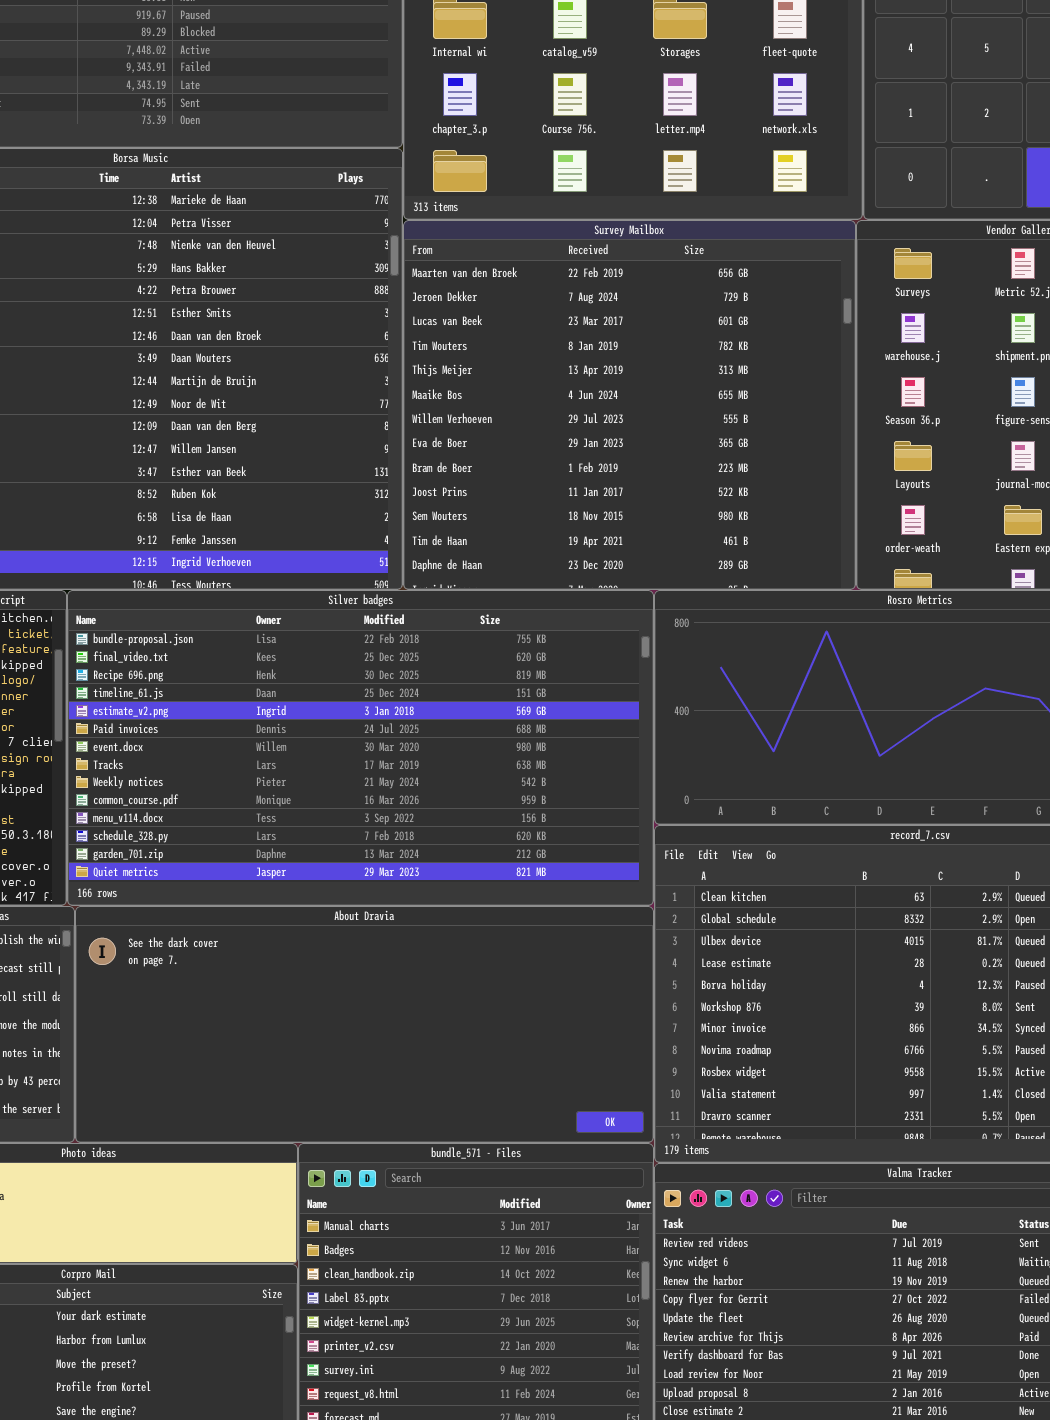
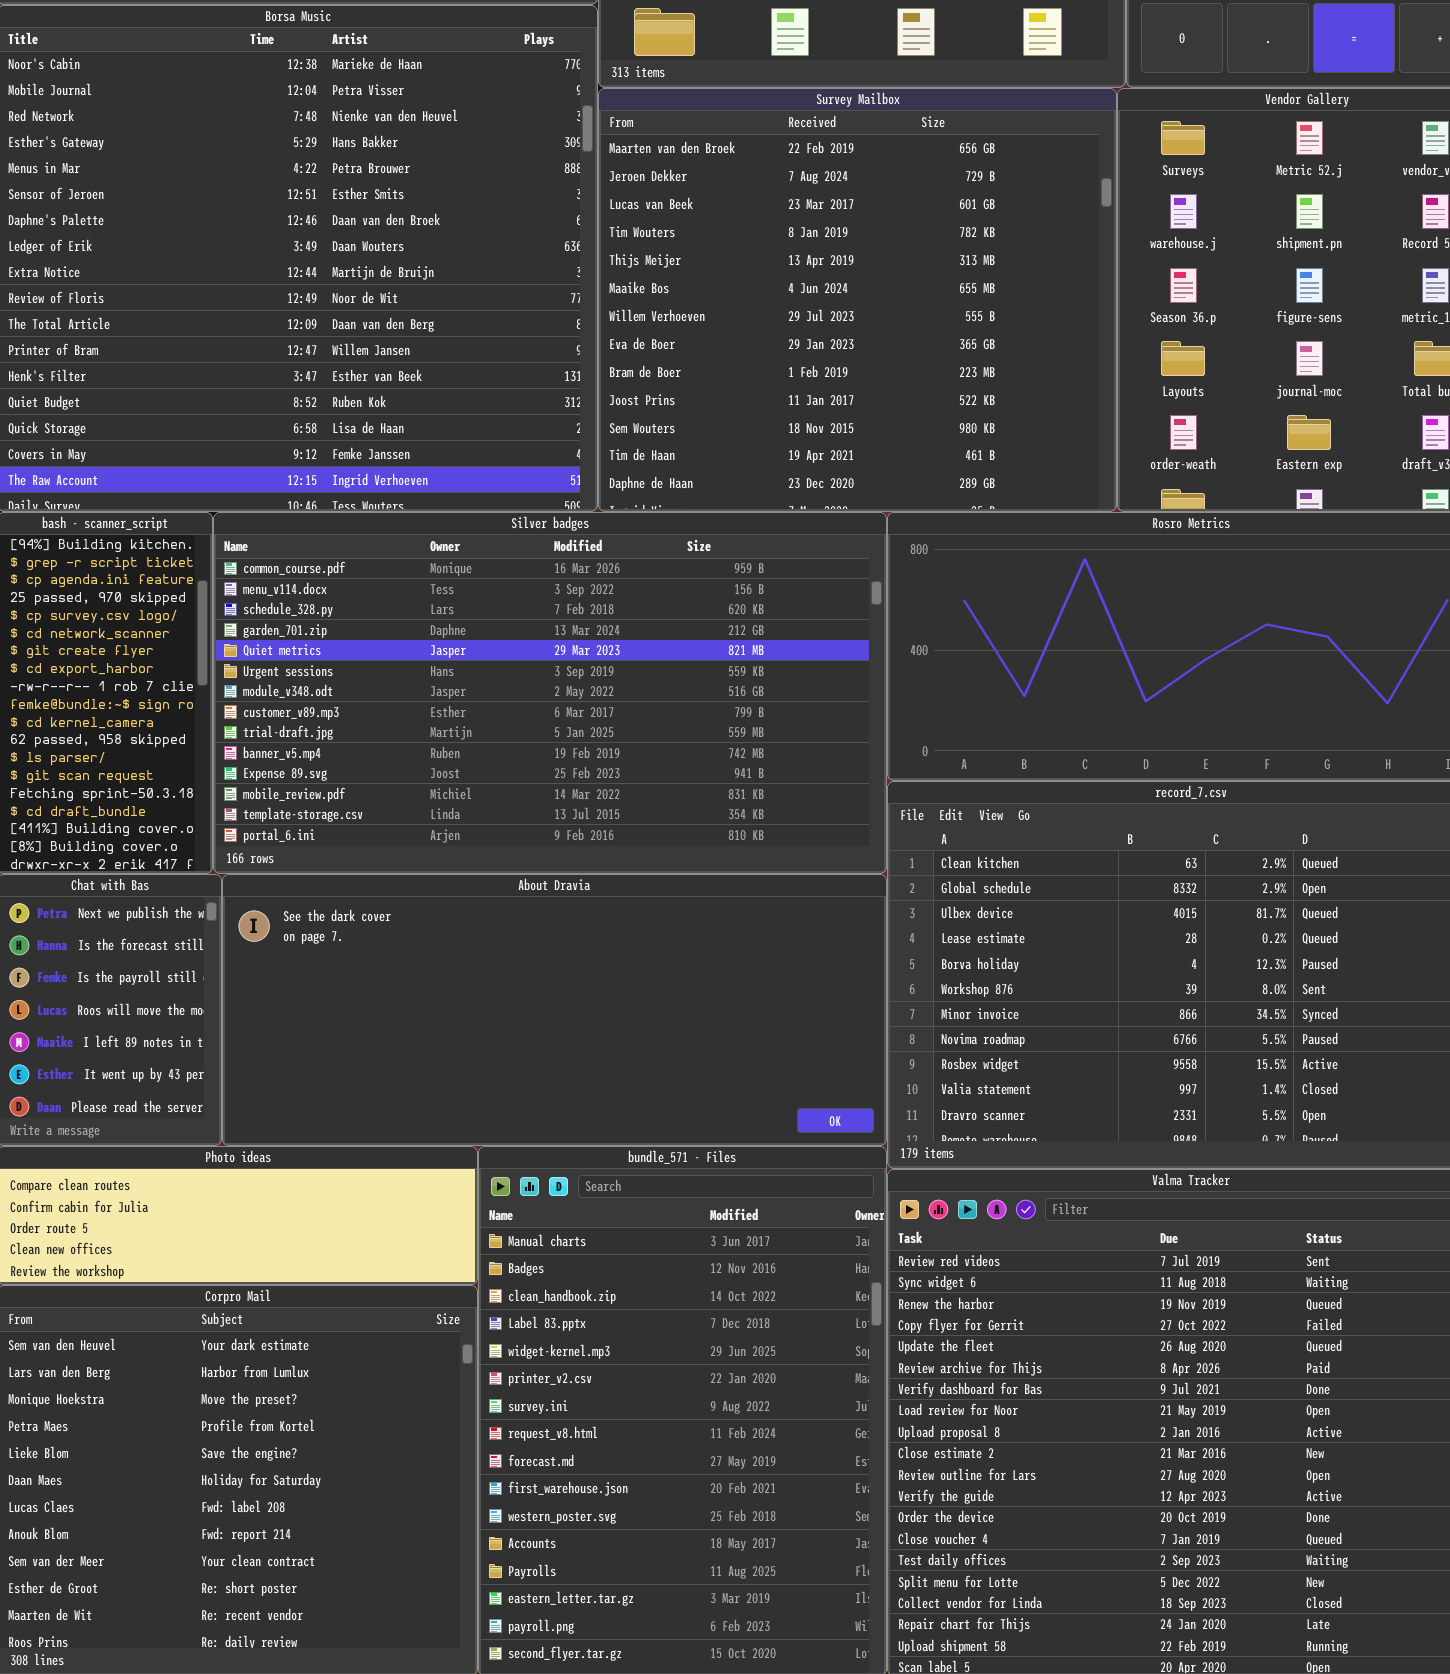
Silver badges: [67,590,654,906] -> [213,512,887,874], scrolled down 9 rows

